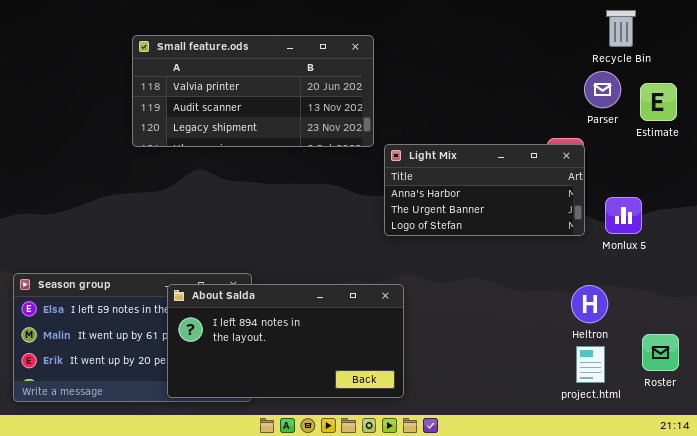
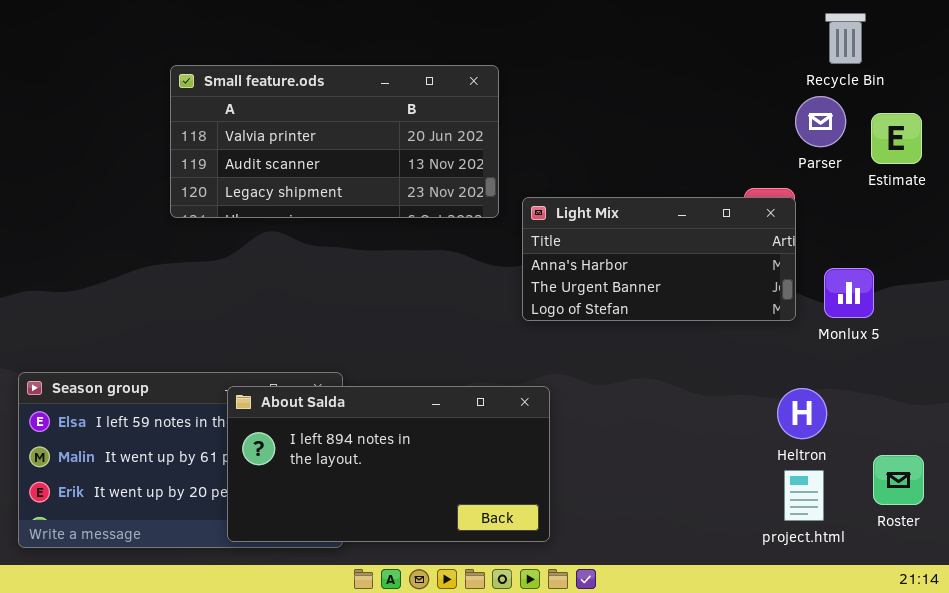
Small feature.ods: [132,35,374,147] -> [170,65,499,218], moved

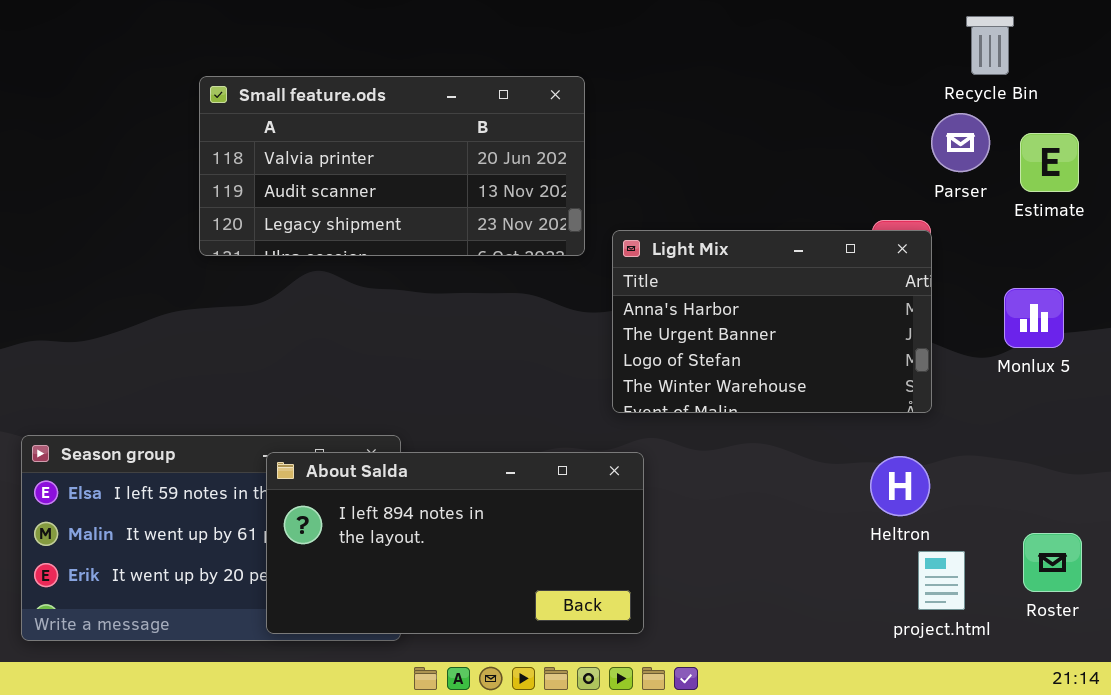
Light Mix: [522,197,796,321] -> [612,230,932,413], resized
Monlux 5: [824,268,874,318] -> [1004,288,1064,348], moved
Heltron: [777,388,827,439] -> [870,456,930,516], moved

